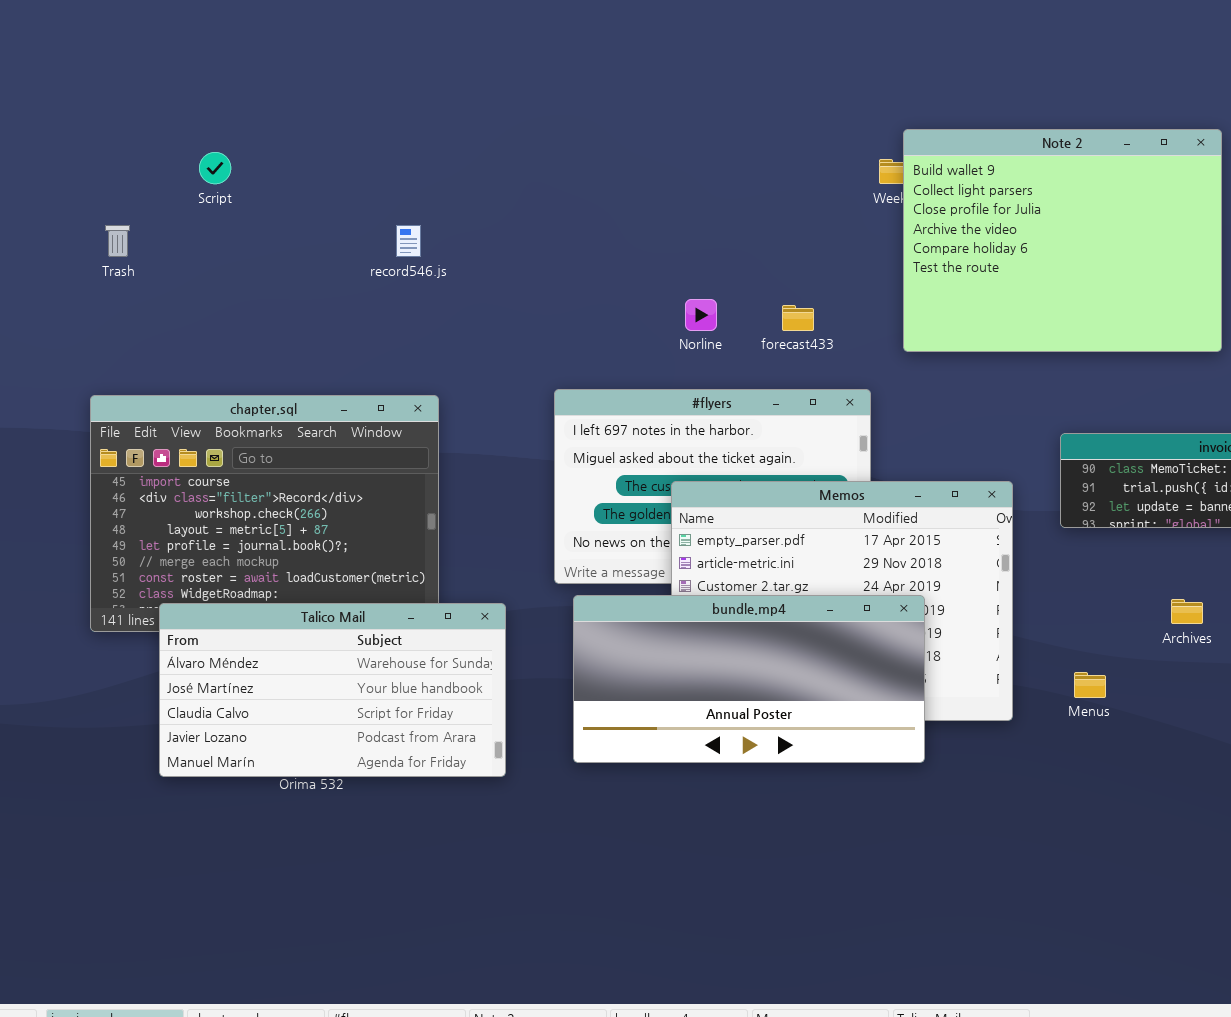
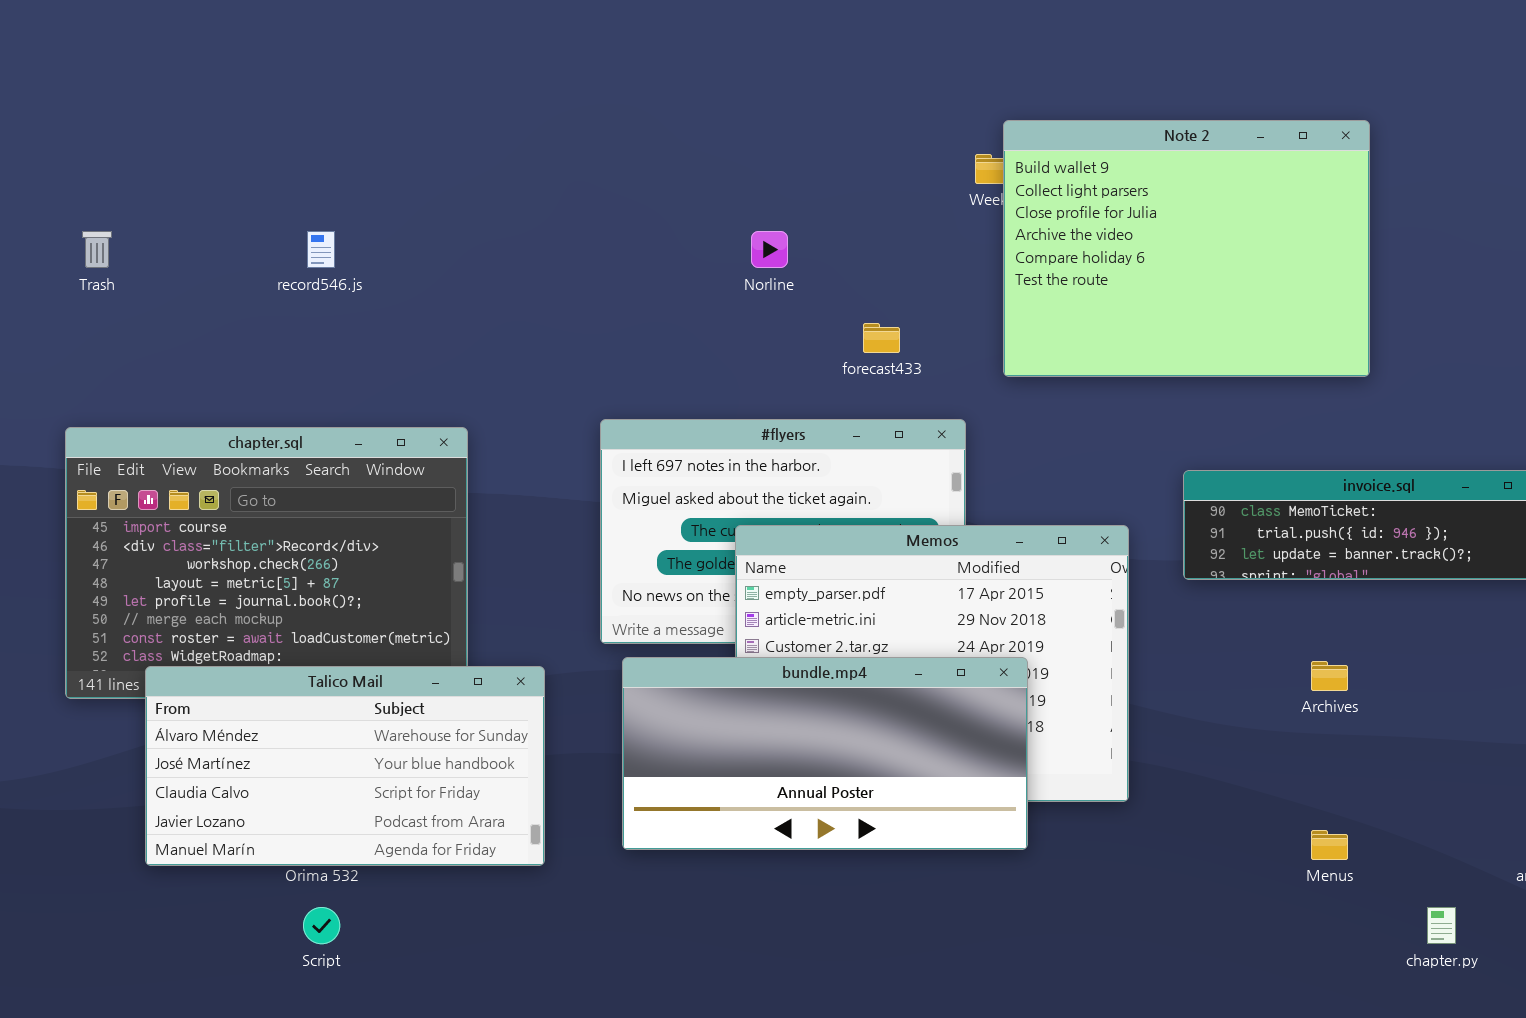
Script: [199,152,231,184] -> [303,907,340,944], moved
record546.js: [396,225,421,257] -> [307,231,335,268], moved
Norline: [685,299,717,331] -> [751,231,788,268], moved
Menus: [1074,672,1106,698] -> [1311,830,1348,860], moved

